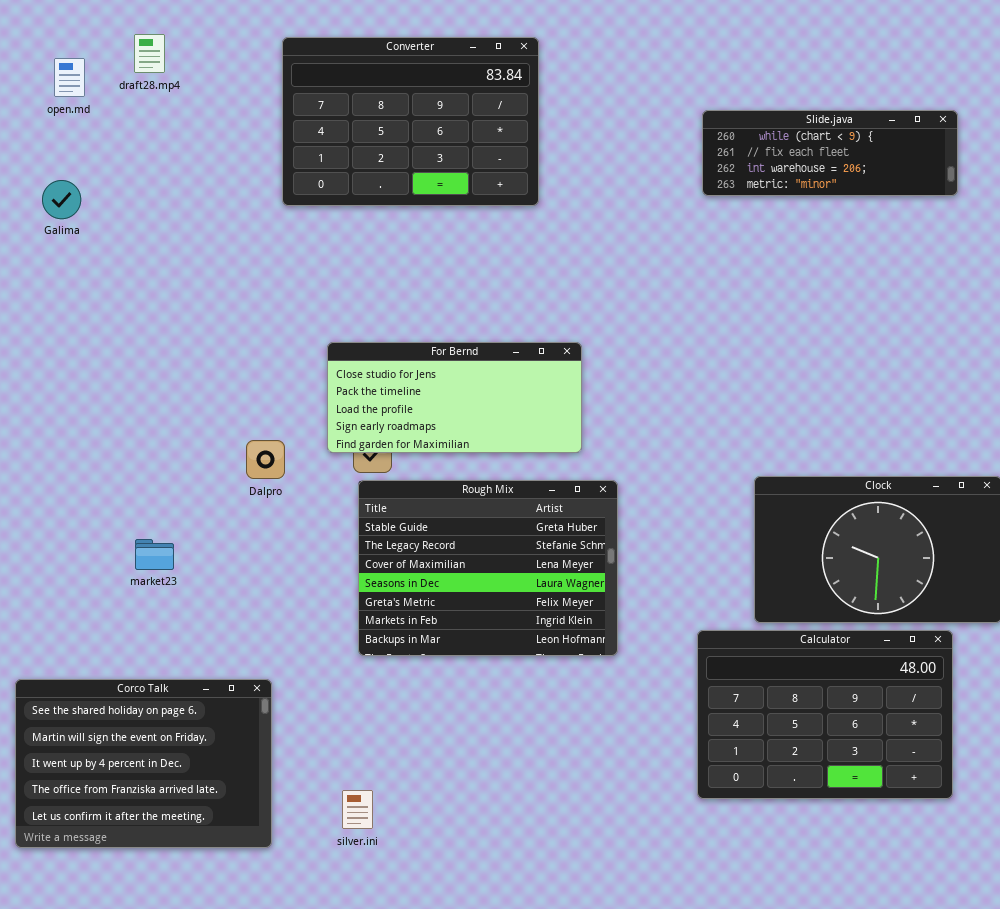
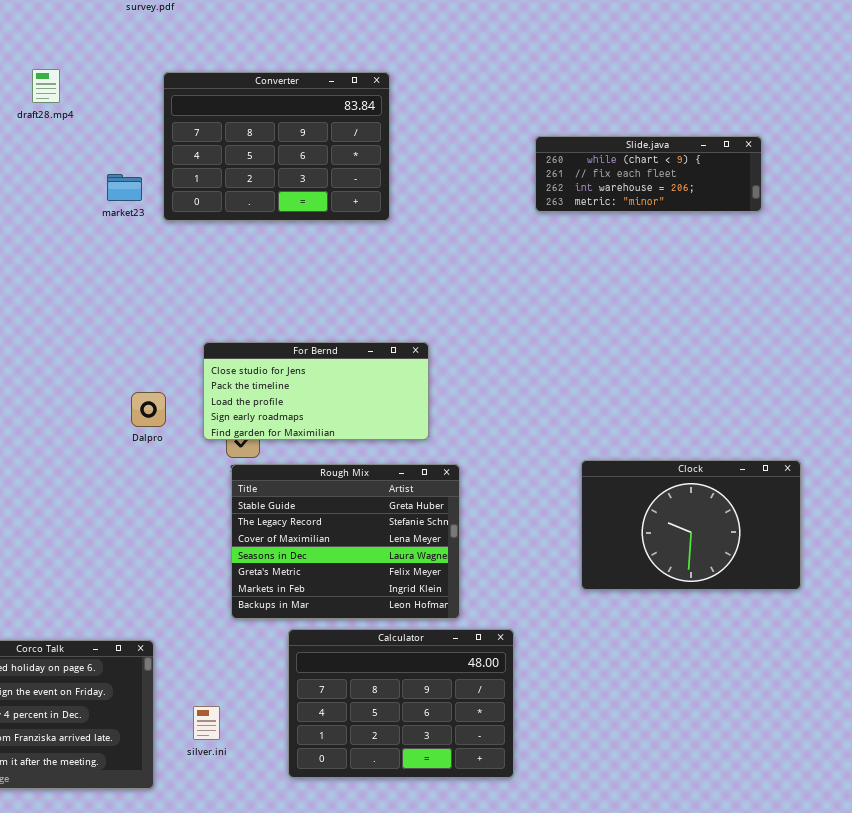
Dalpro: [246,440,285,479] -> [131,392,166,427], moved
market23: [135,539,174,570] -> [107,174,142,201], moved
Calculator: [697,630,953,799] -> [288,629,514,778], moved
silver.ini: [342,790,373,829] -> [193,706,220,740], moved

